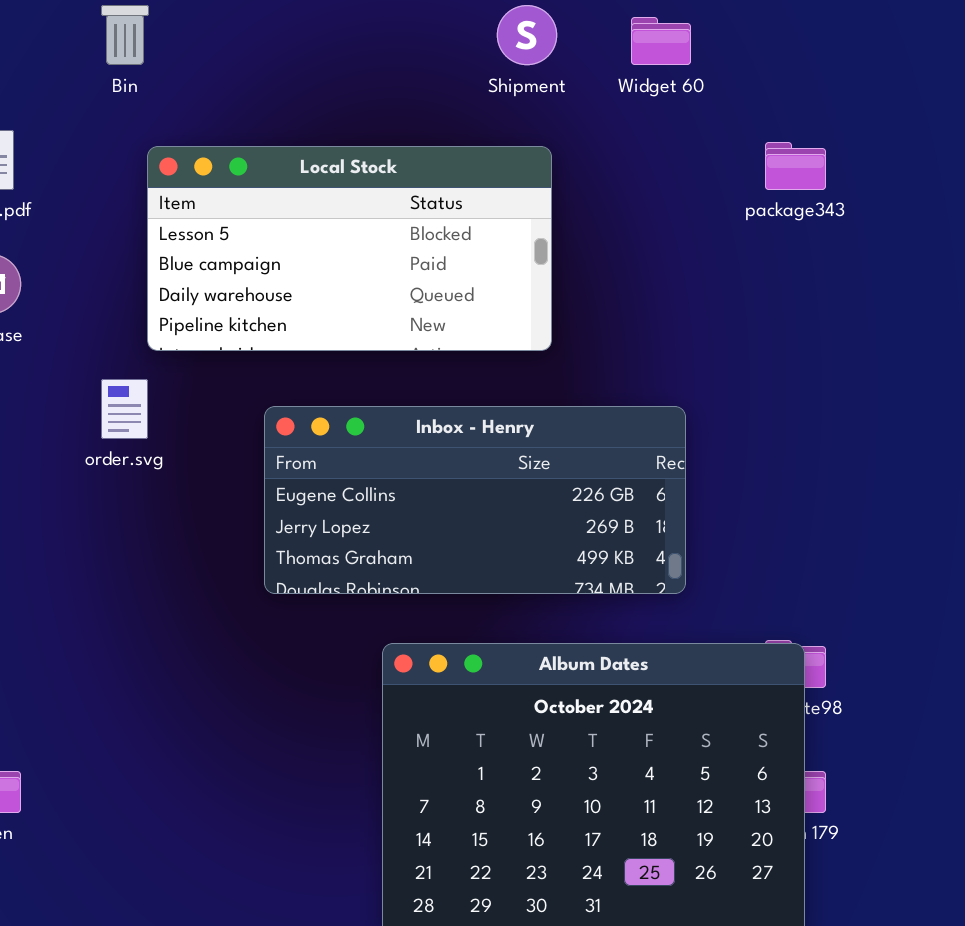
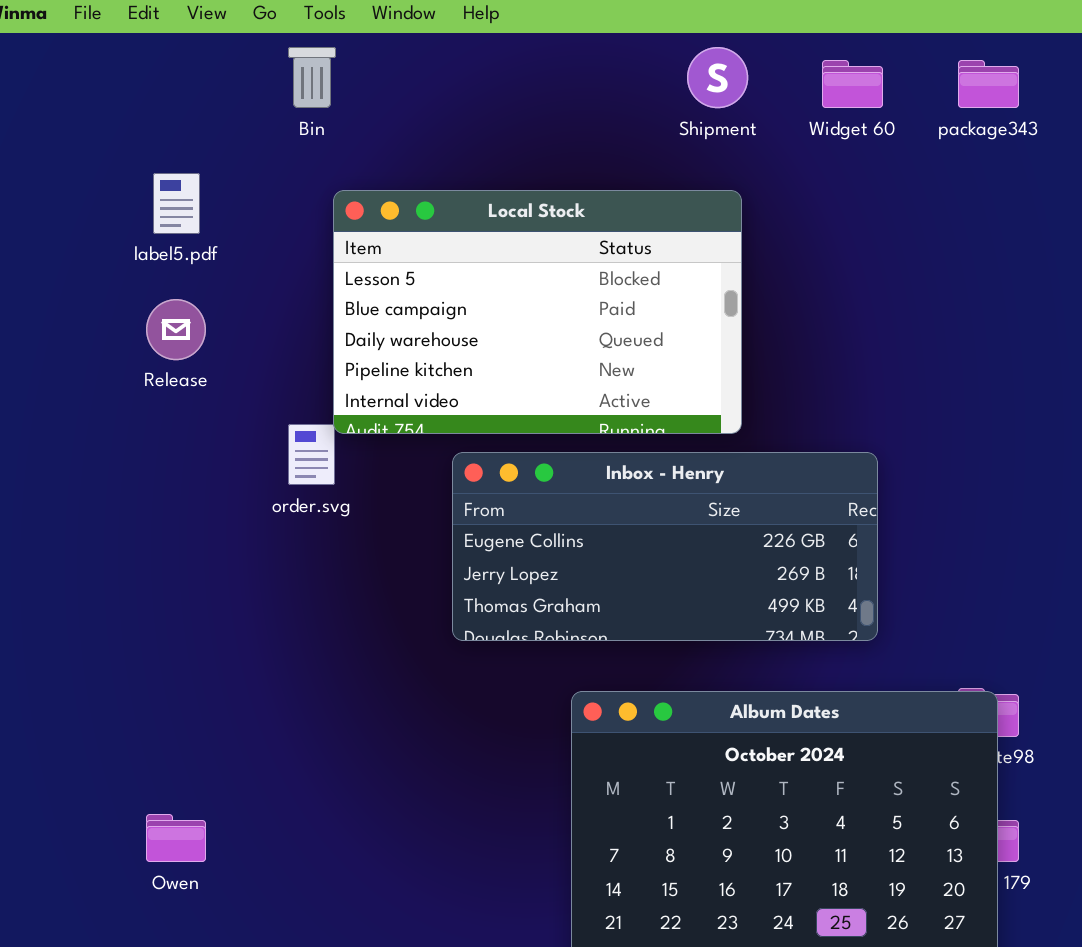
package343: [765,142,826,190] -> [958,60,1019,108], moved
Local Stock: [147,146,552,351] -> [333,190,742,434], resized

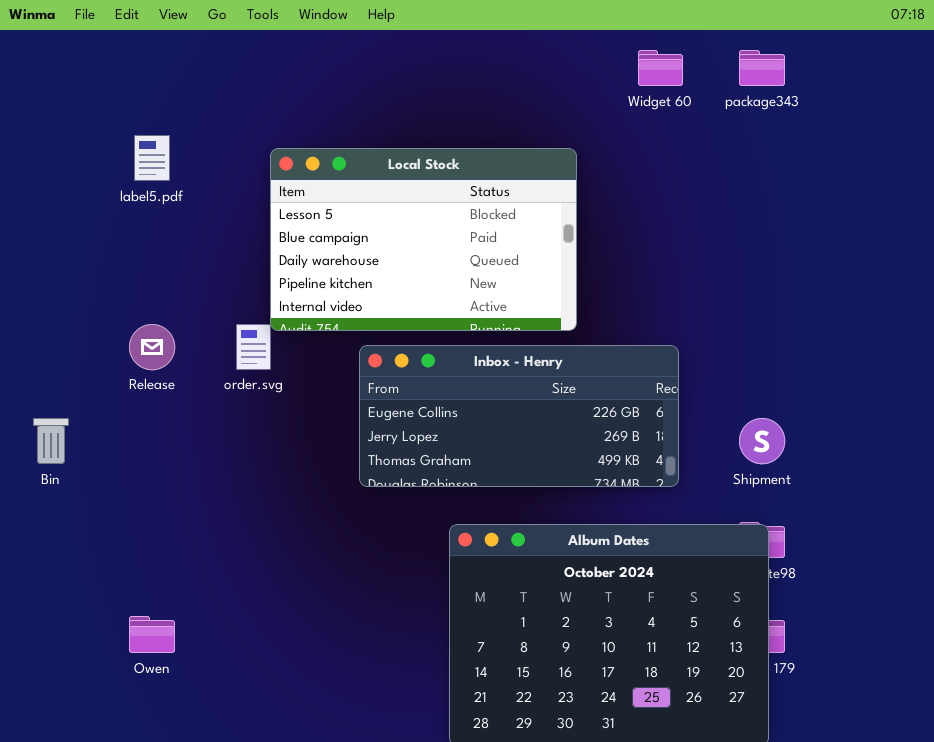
Bin: [288,47,336,108] -> [33,418,69,464], moved
Shipment: [687,47,748,108] -> [739,418,785,464], moved
Release: [146,299,206,360] -> [129,324,175,370], moved

